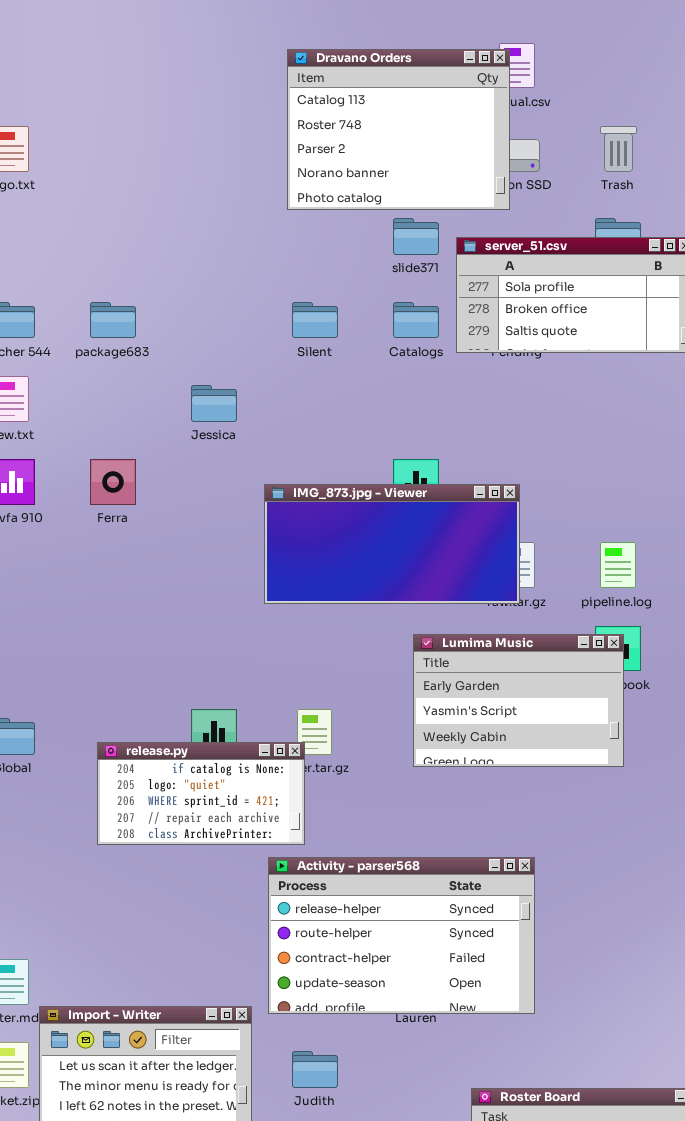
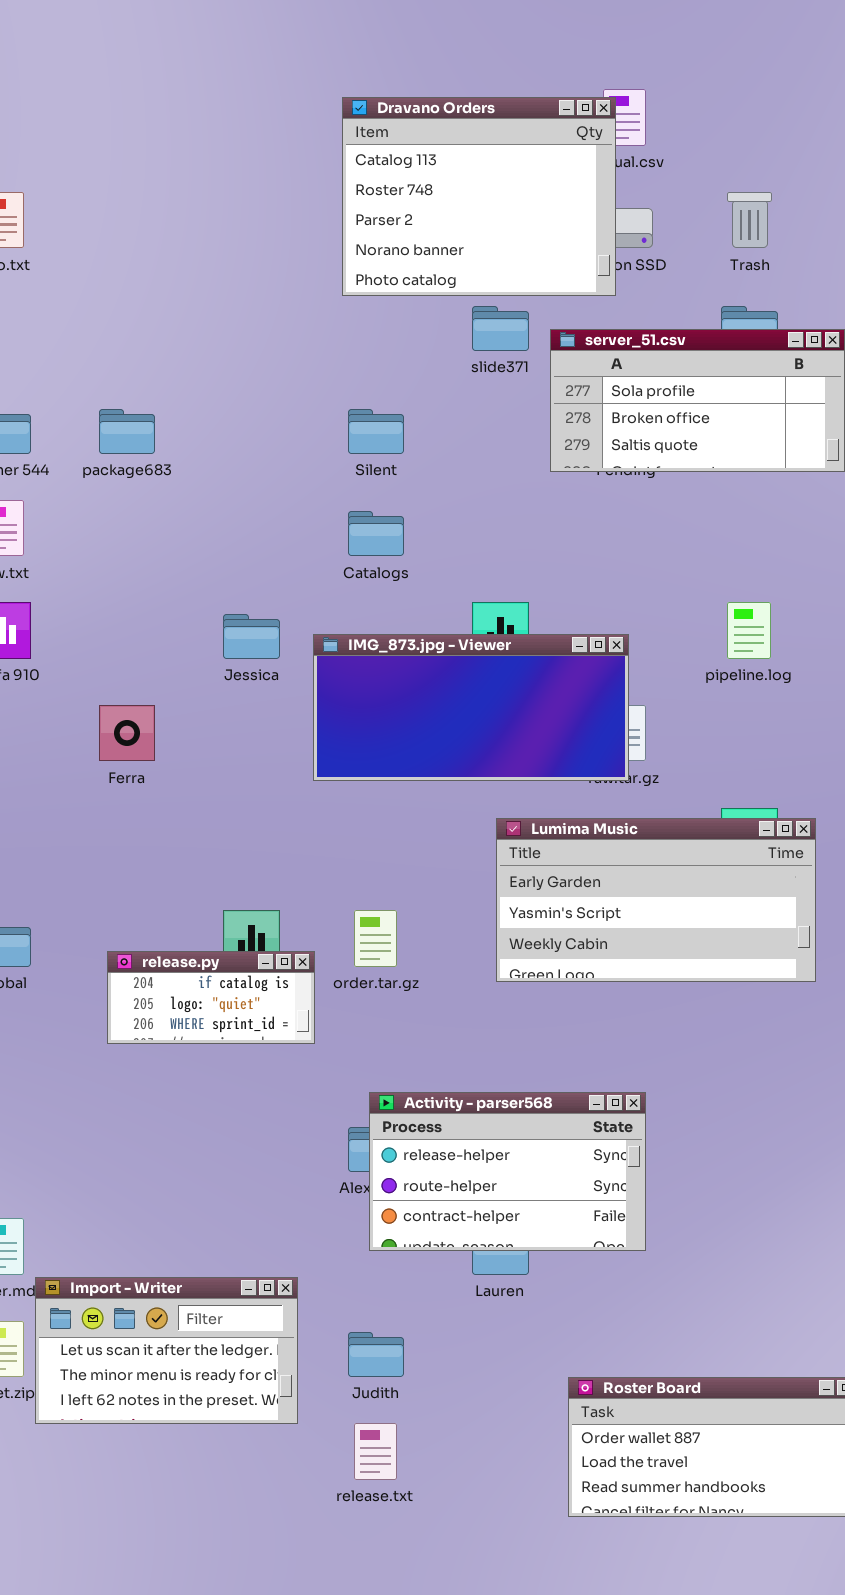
Catalogs: [393,302,439,338] -> [348,511,404,556], moved
Jessica: [191,385,237,422] -> [223,614,280,659], moved
Ferra: [90,459,136,505] -> [99,705,155,761], moved
pipeline.log: [600,542,636,588] -> [727,602,771,659], moved
Lumima Music: [413,634,624,767] -> [496,818,816,982], resized
release.py: [97,742,305,845] -> [107,951,315,1044], resized
Activity - parser568: [268,857,535,1014] -> [369,1092,646,1251], resized

